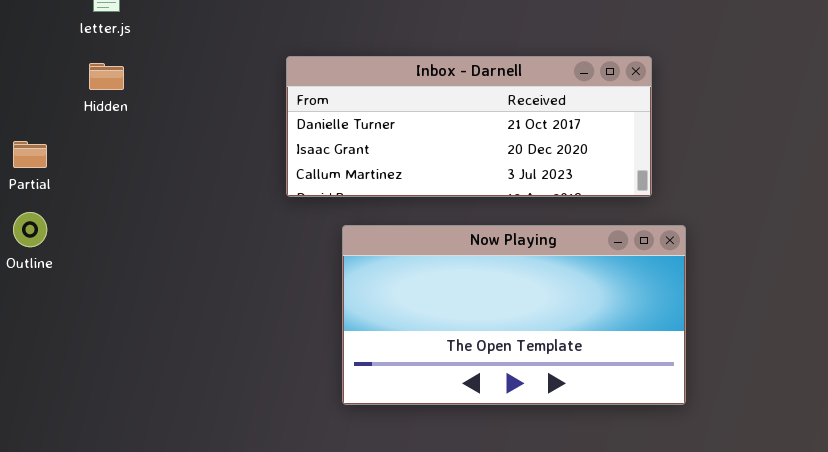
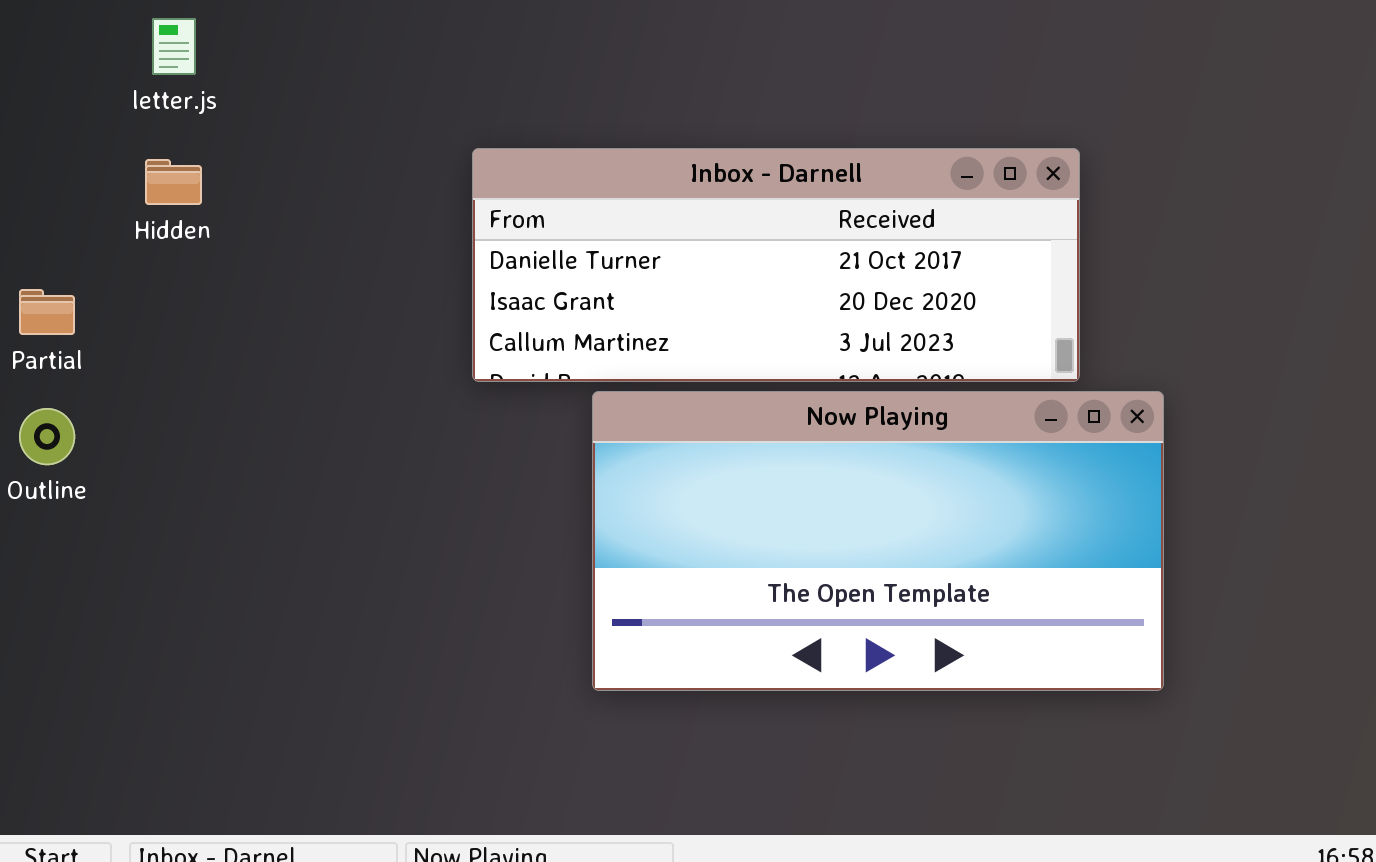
Now Playing: [342,225,686,405] -> [592,391,1164,691], moved

